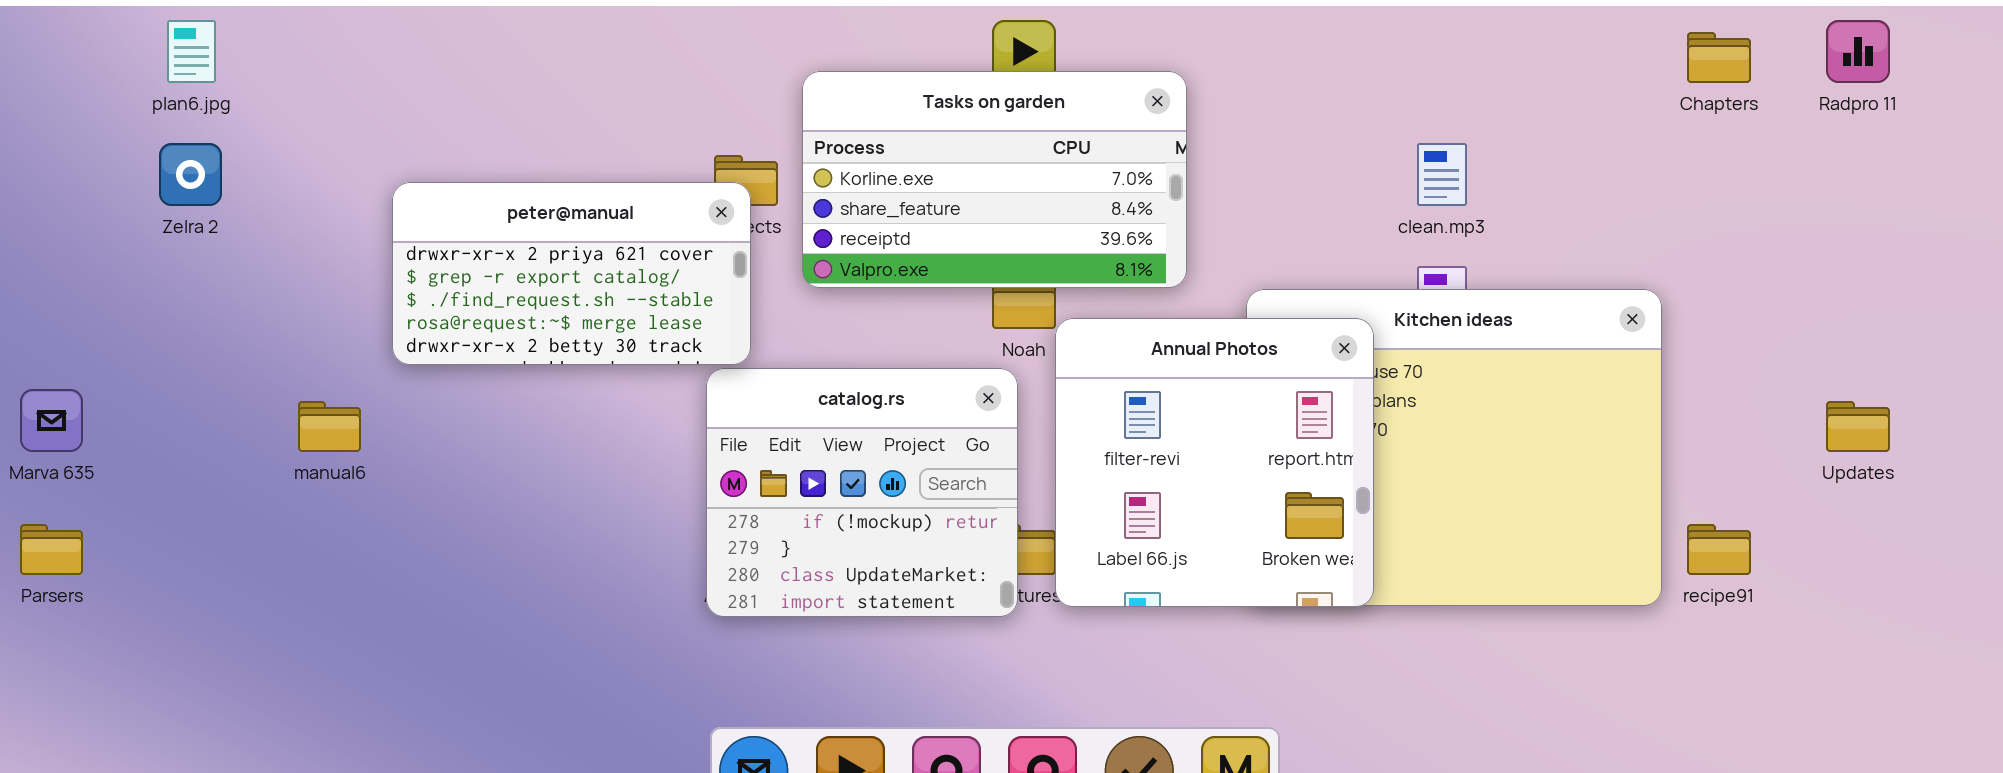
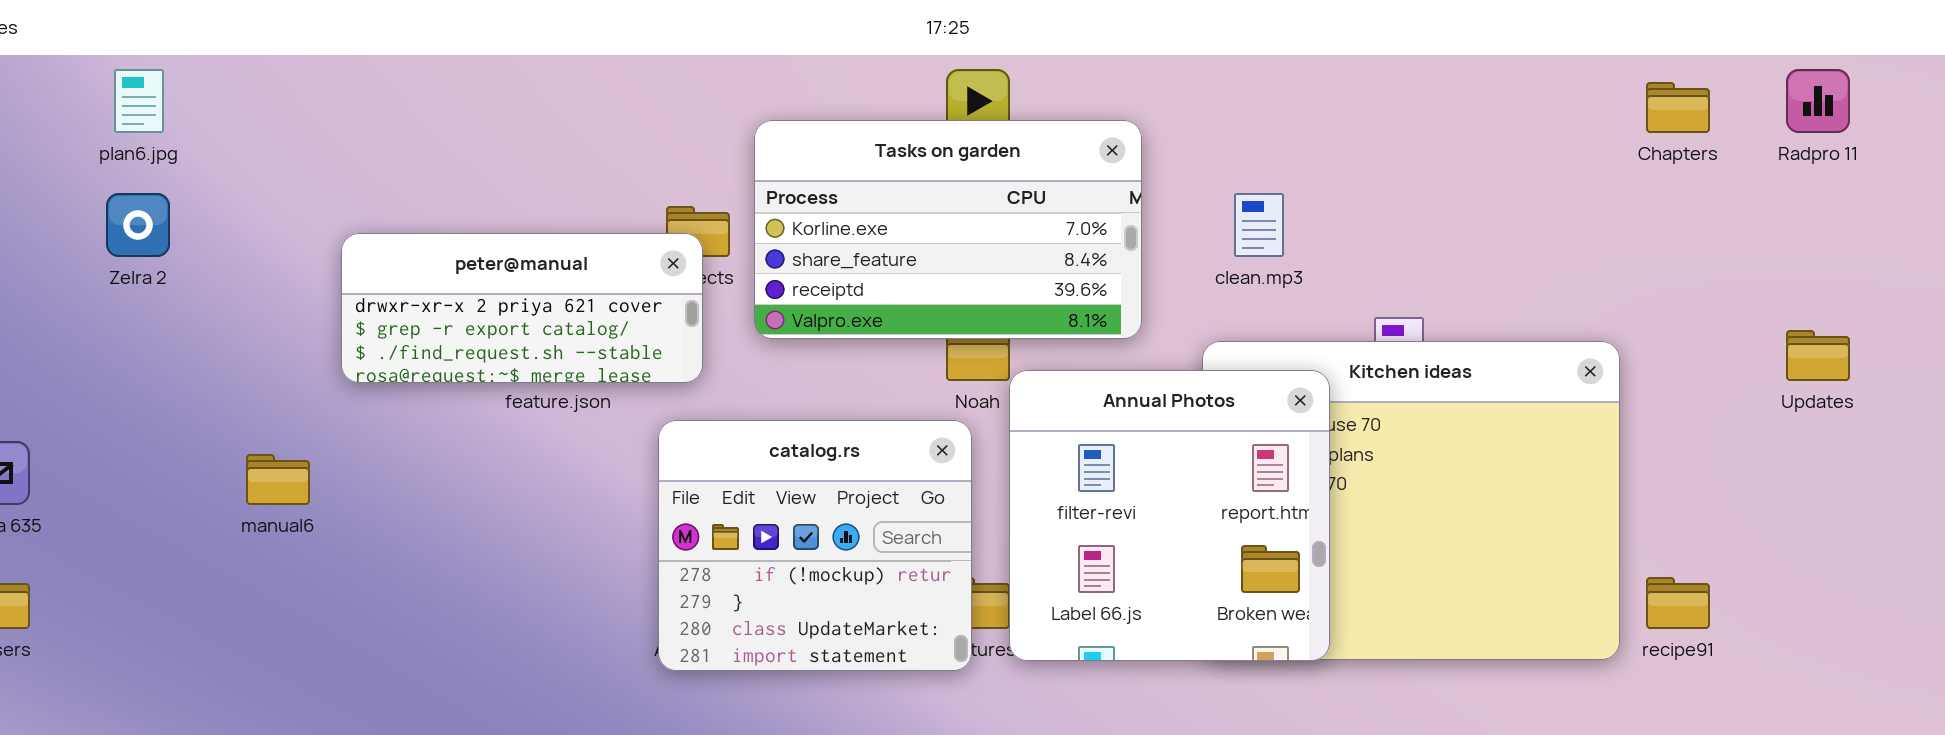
clean.mp3: [1417,143,1467,206] -> [1234,193,1284,257], moved
peter@manual: [392,182,751,365] -> [341,233,703,383], resized
Updates: [1826,401,1890,452] -> [1786,330,1850,381], moved

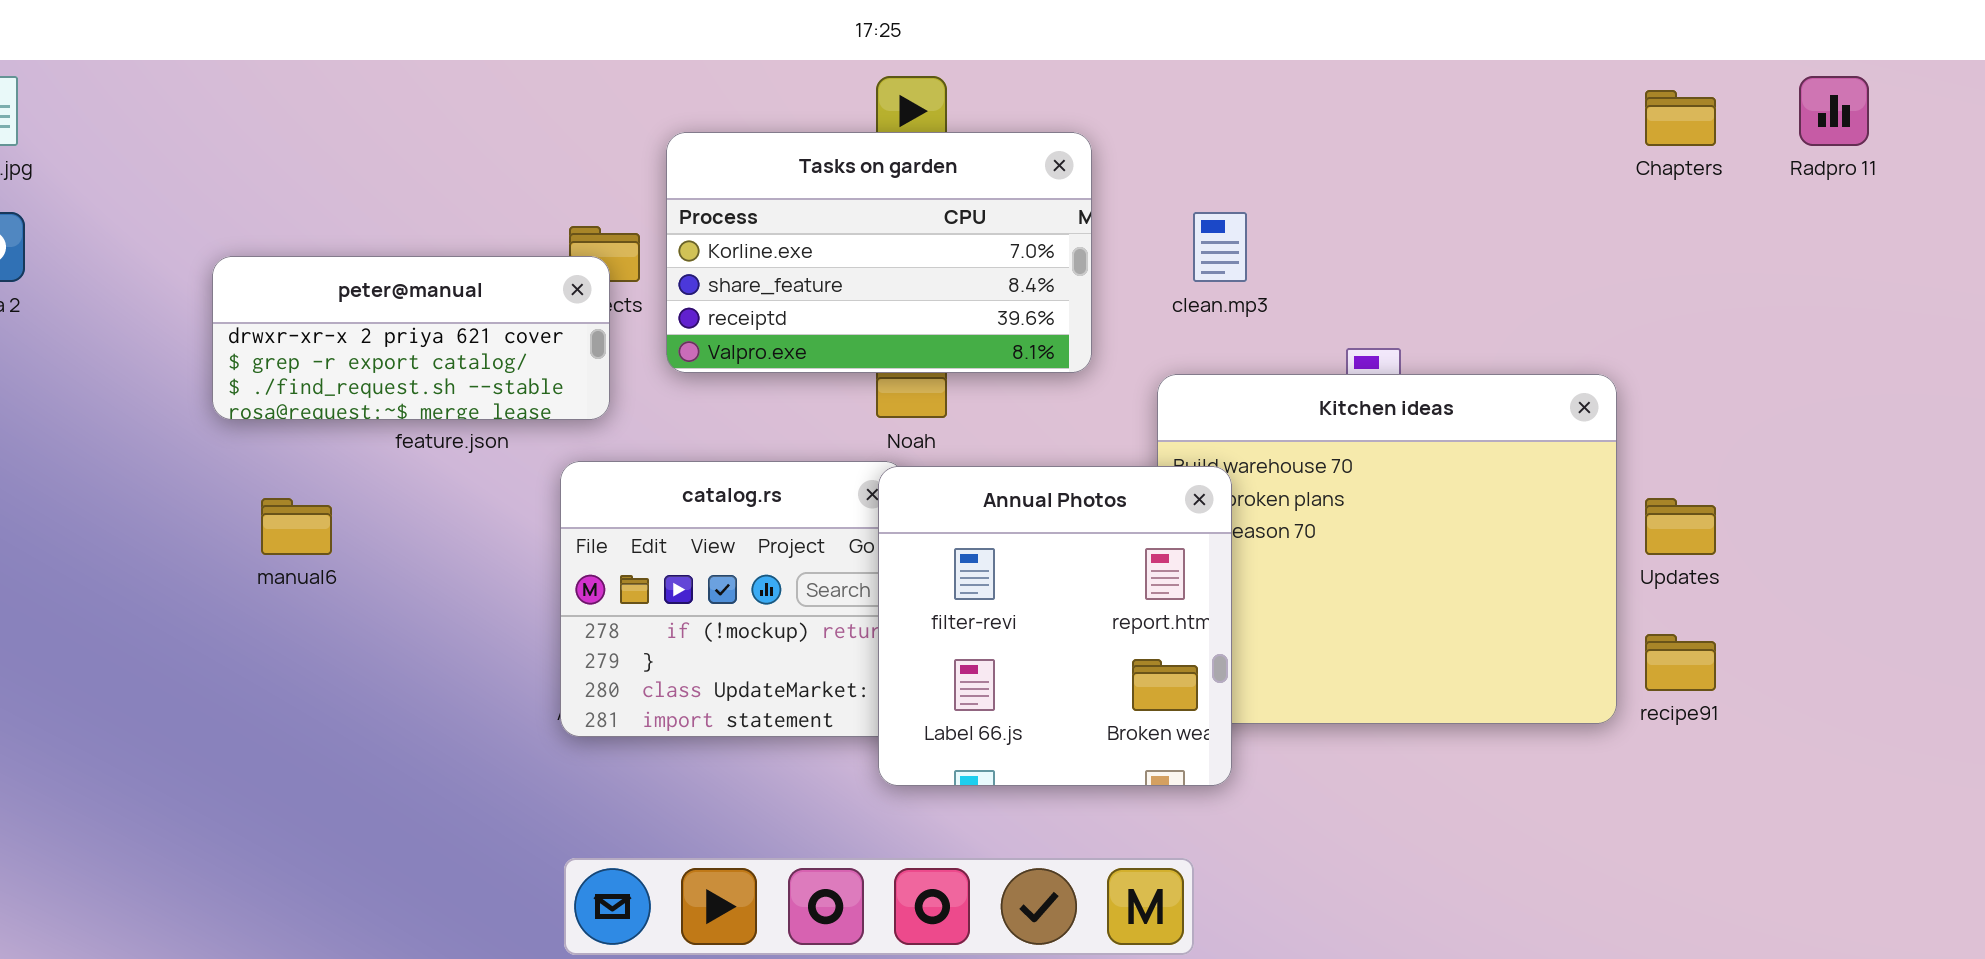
Updates: [1786,330,1850,381] -> [1645,498,1716,555], moved
Annual Photos: [1009,370,1330,661] -> [878,466,1232,786], moved
manual6: [246,454,310,505] -> [261,498,332,555], moved

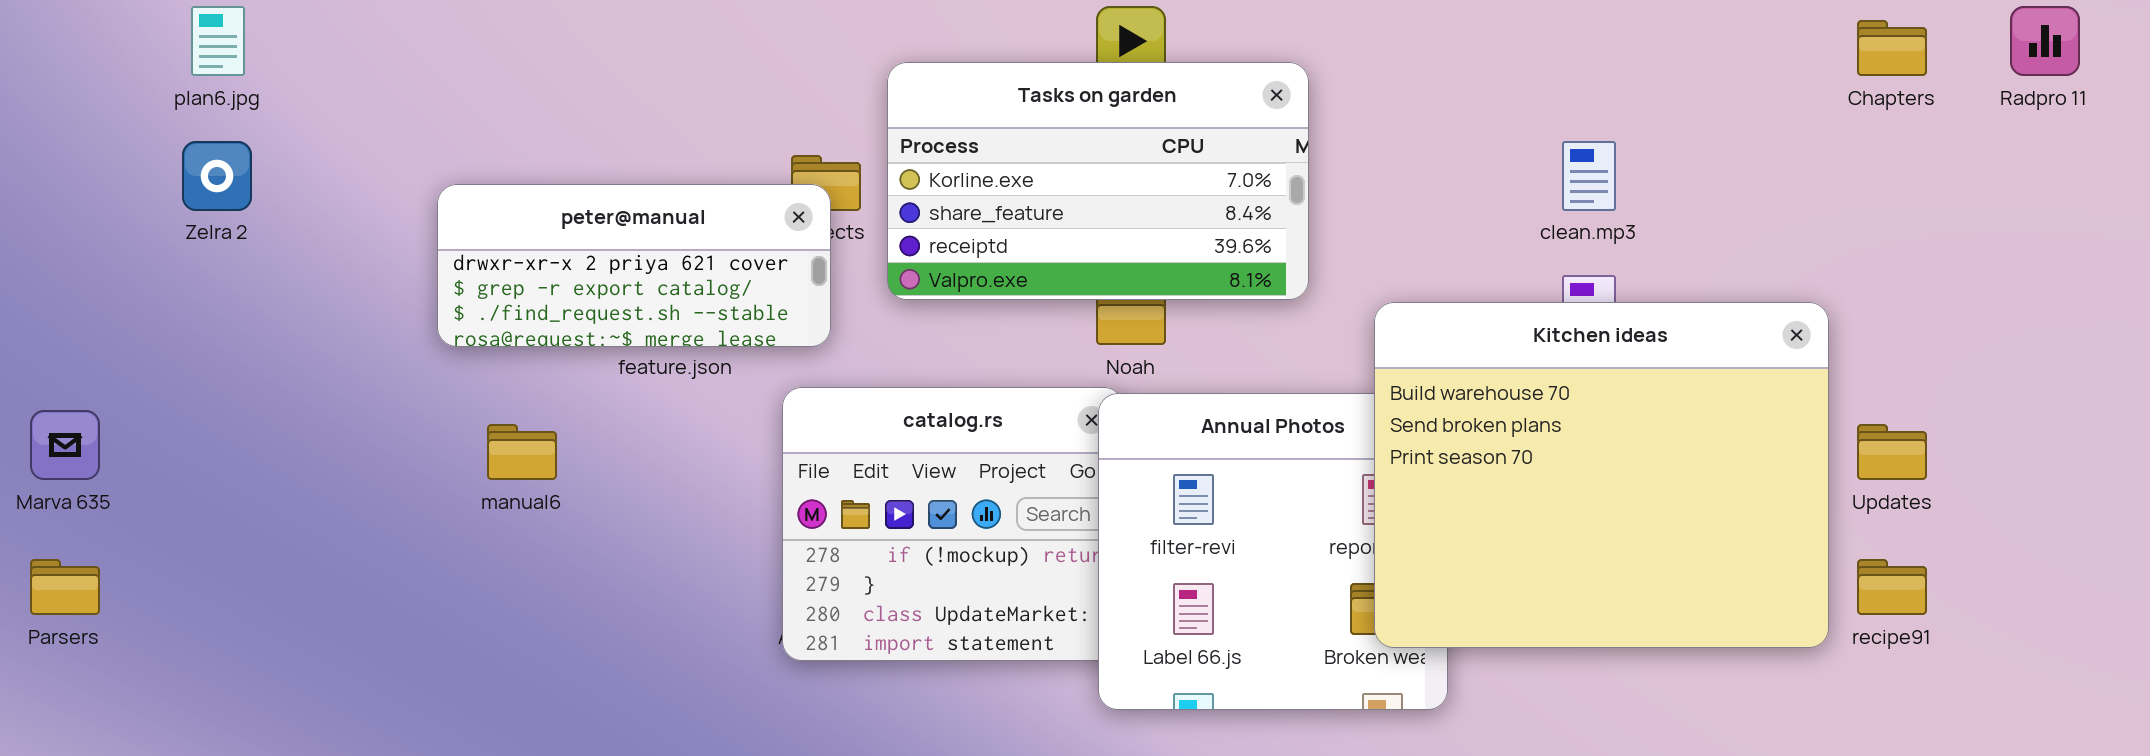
clean.mp3: [1193,212,1247,282] -> [1562,141,1616,211], moved
Kitchen ideas: [1157,374,1617,724] -> [1374,302,1829,648], raised

